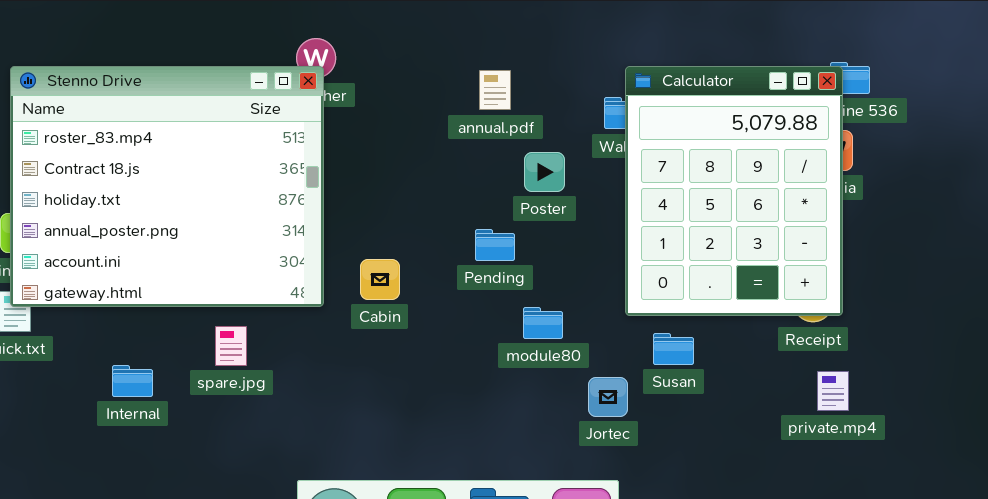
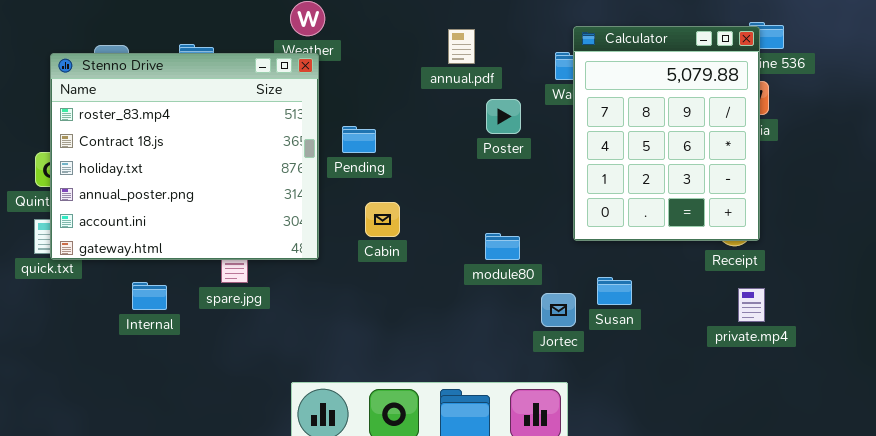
Stenno Drive: [10,66,324,307] -> [50,53,319,260], moved
Pending: [475,229,515,261] -> [342,126,376,153], moved
Cabin: [360,259,400,300] -> [365,202,400,237], moved
Susan: [653,333,694,365] -> [597,277,632,305], moved

